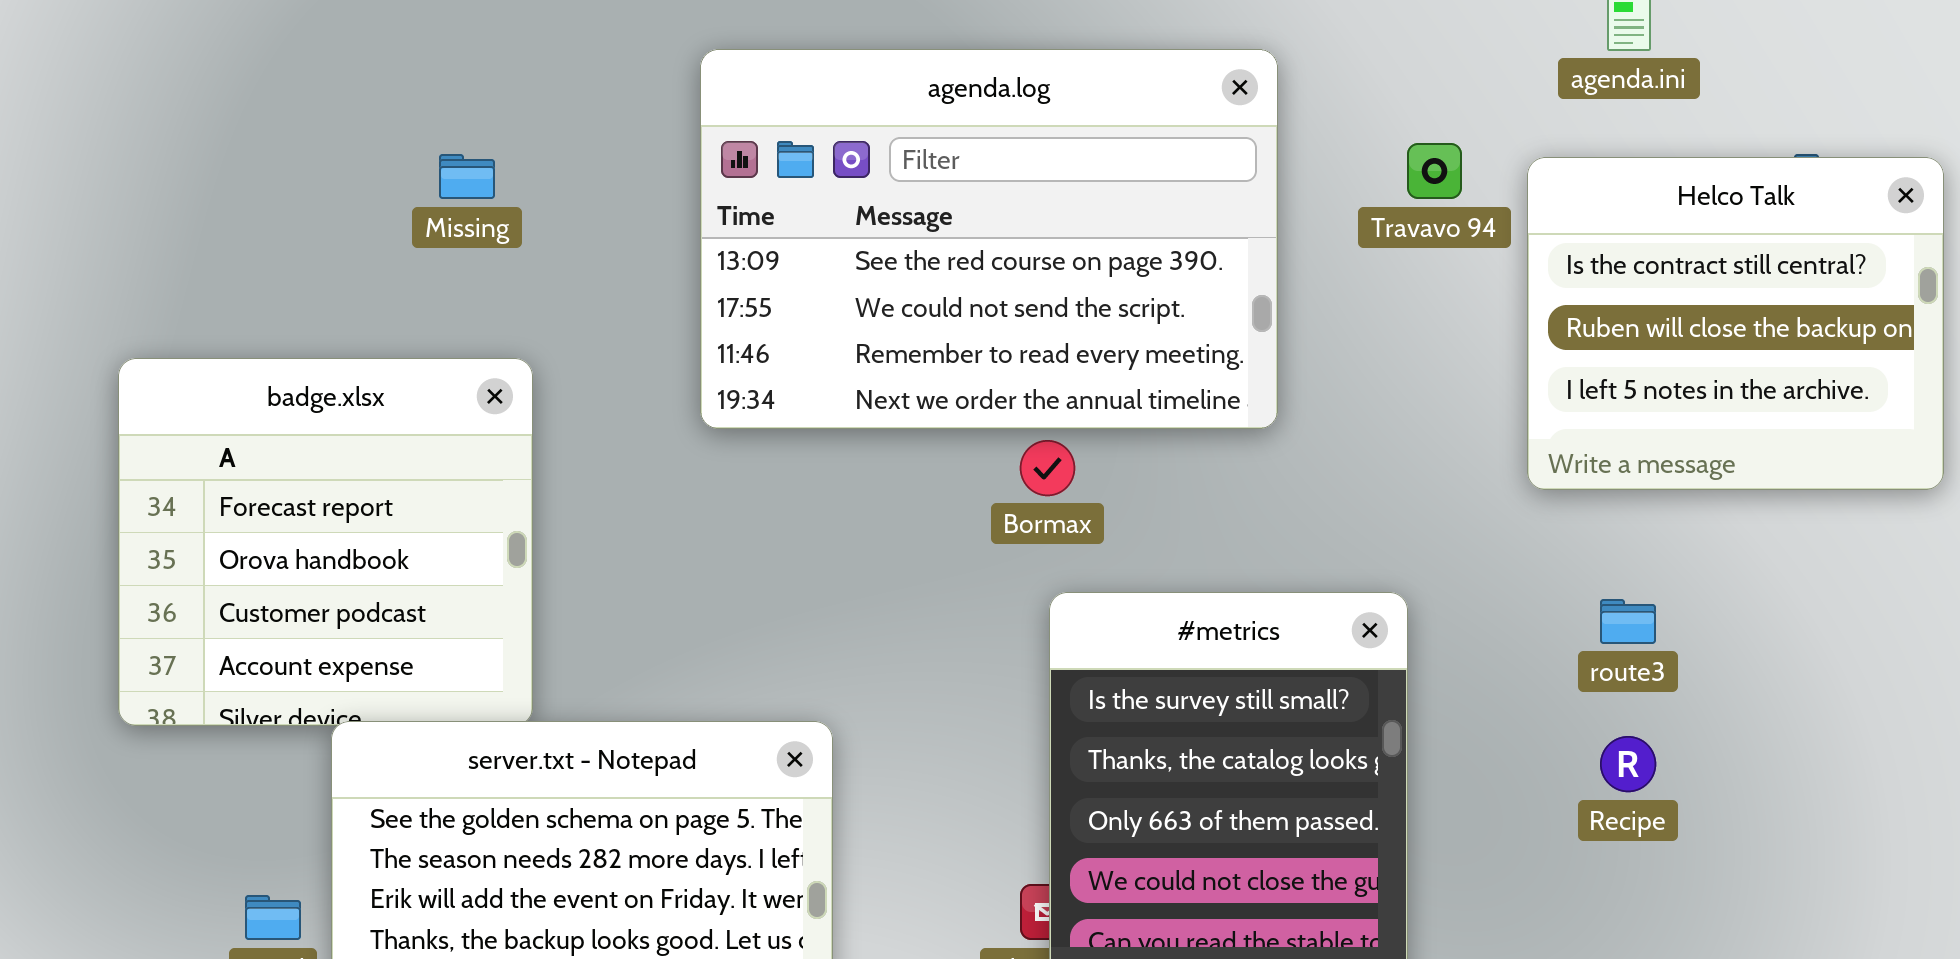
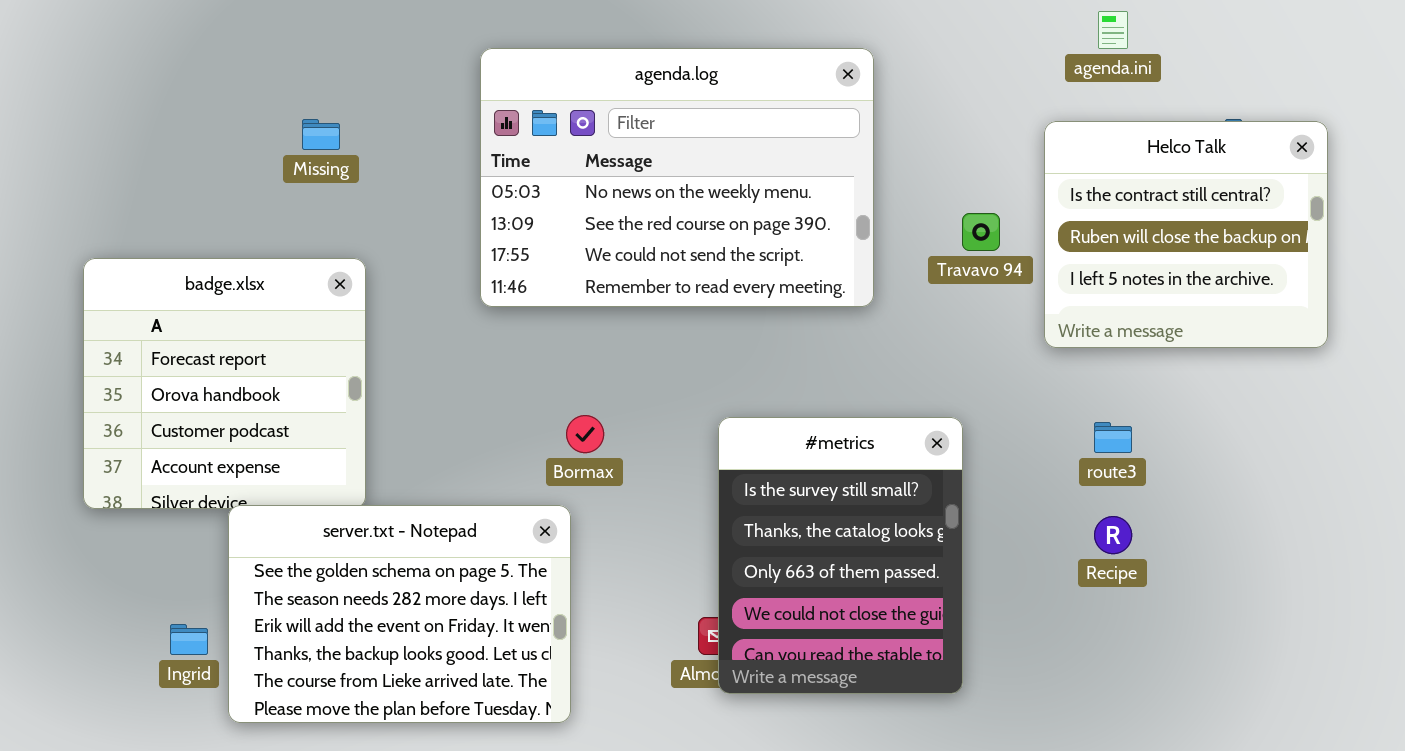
agenda.log: [700,49,1278,429] -> [480,48,874,307], scrolled up 1 row
Travavo 94: [1407,143,1462,199] -> [962,213,1000,251], moved
Bormax: [1020,440,1075,496] -> [566,415,604,453], moved

